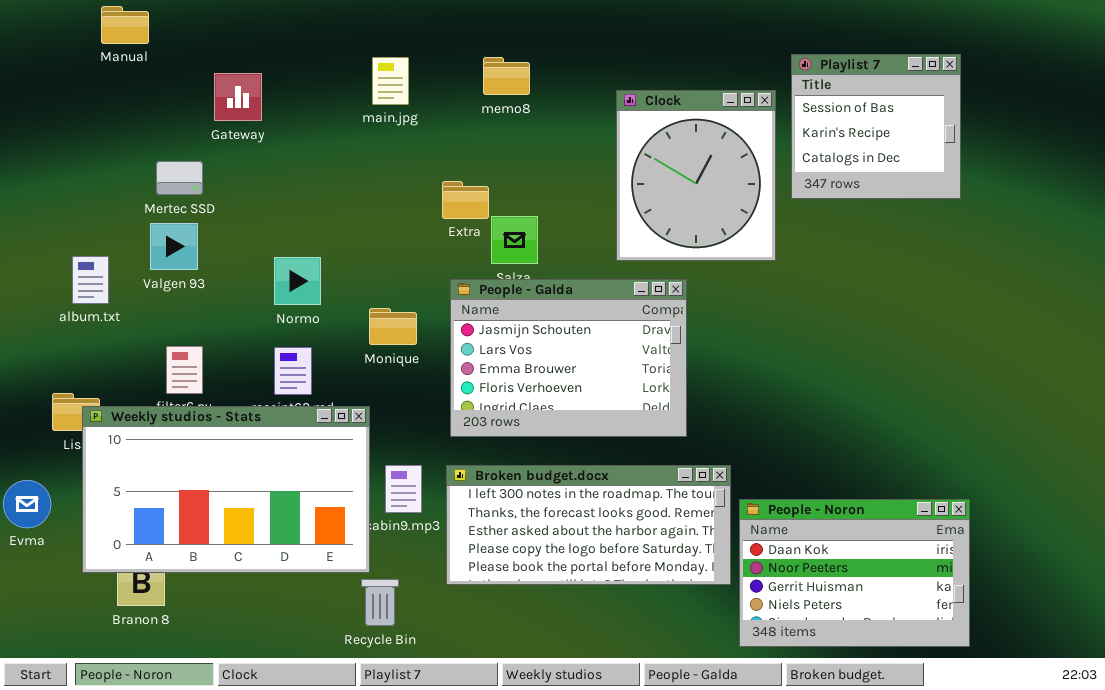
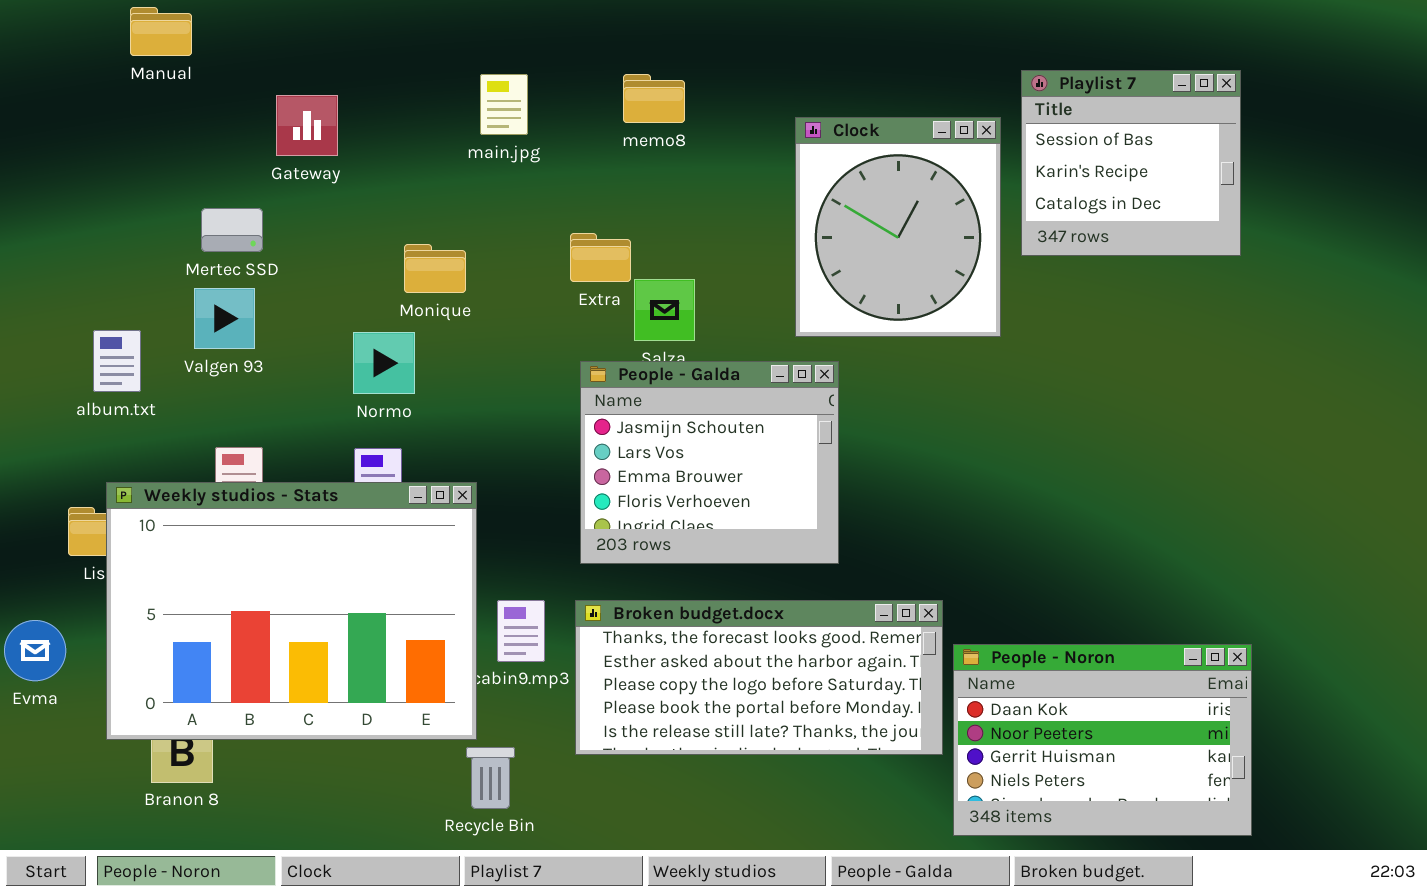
People - Galda: [450,279,687,437] -> [580,361,839,564], resized
Monique: [369,308,417,345] -> [404,244,466,293], moved
Weekly studios - Stats: [82,406,370,573] -> [106,482,477,740], resized
Broken budget.docx: [446,465,731,585] -> [575,600,943,755], scrolled down 1 row

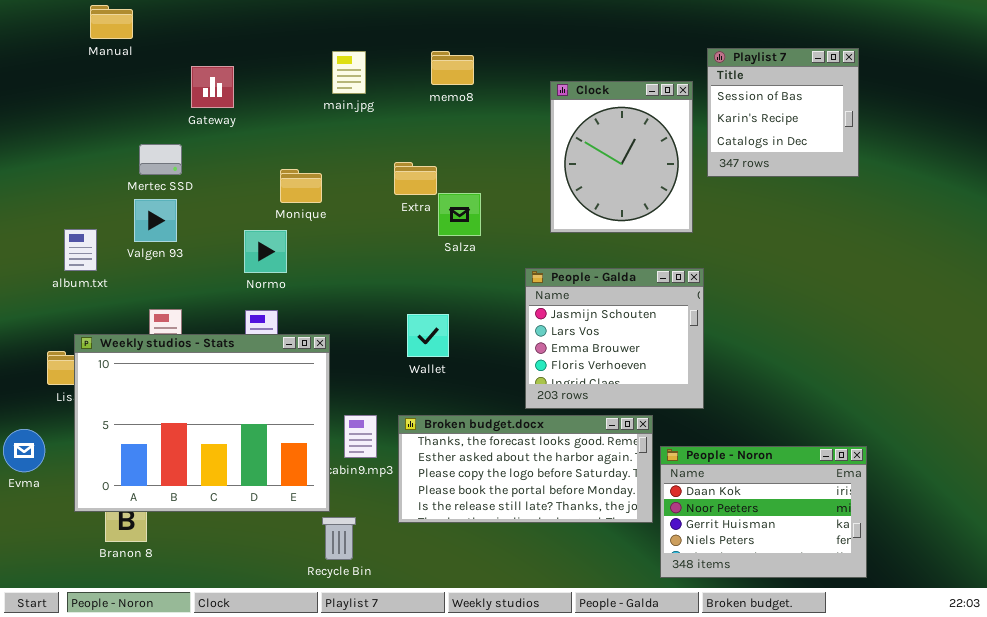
People - Galda: [580,361,839,564] -> [525,268,704,409], moved

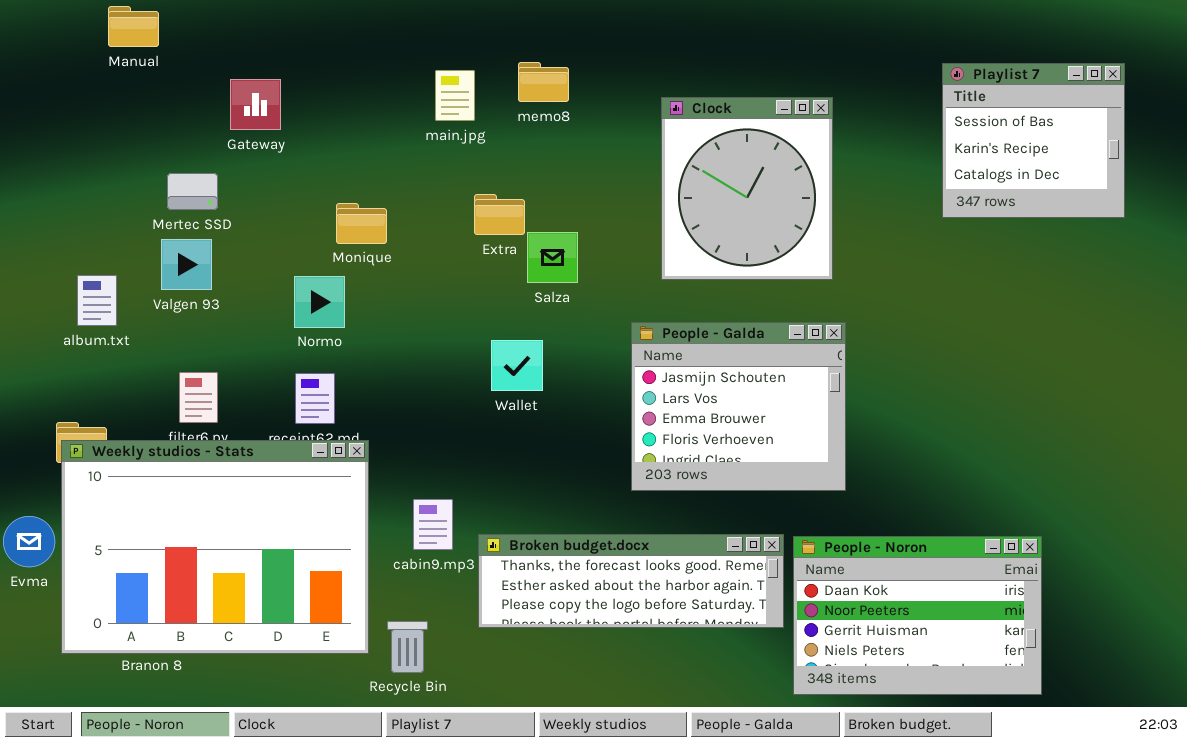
Playlist 7: [707,48,859,177] -> [942,63,1125,218], moved
main.jpg: [332,51,366,94] -> [435,70,475,121], moved
Wallet: [407,314,449,357] -> [491,340,543,391], moved
Weekly studios - Stats: [74,334,330,512] -> [61,440,369,654], moved
Broken budget.docx: [398,415,653,523] -> [478,534,784,628], resized

